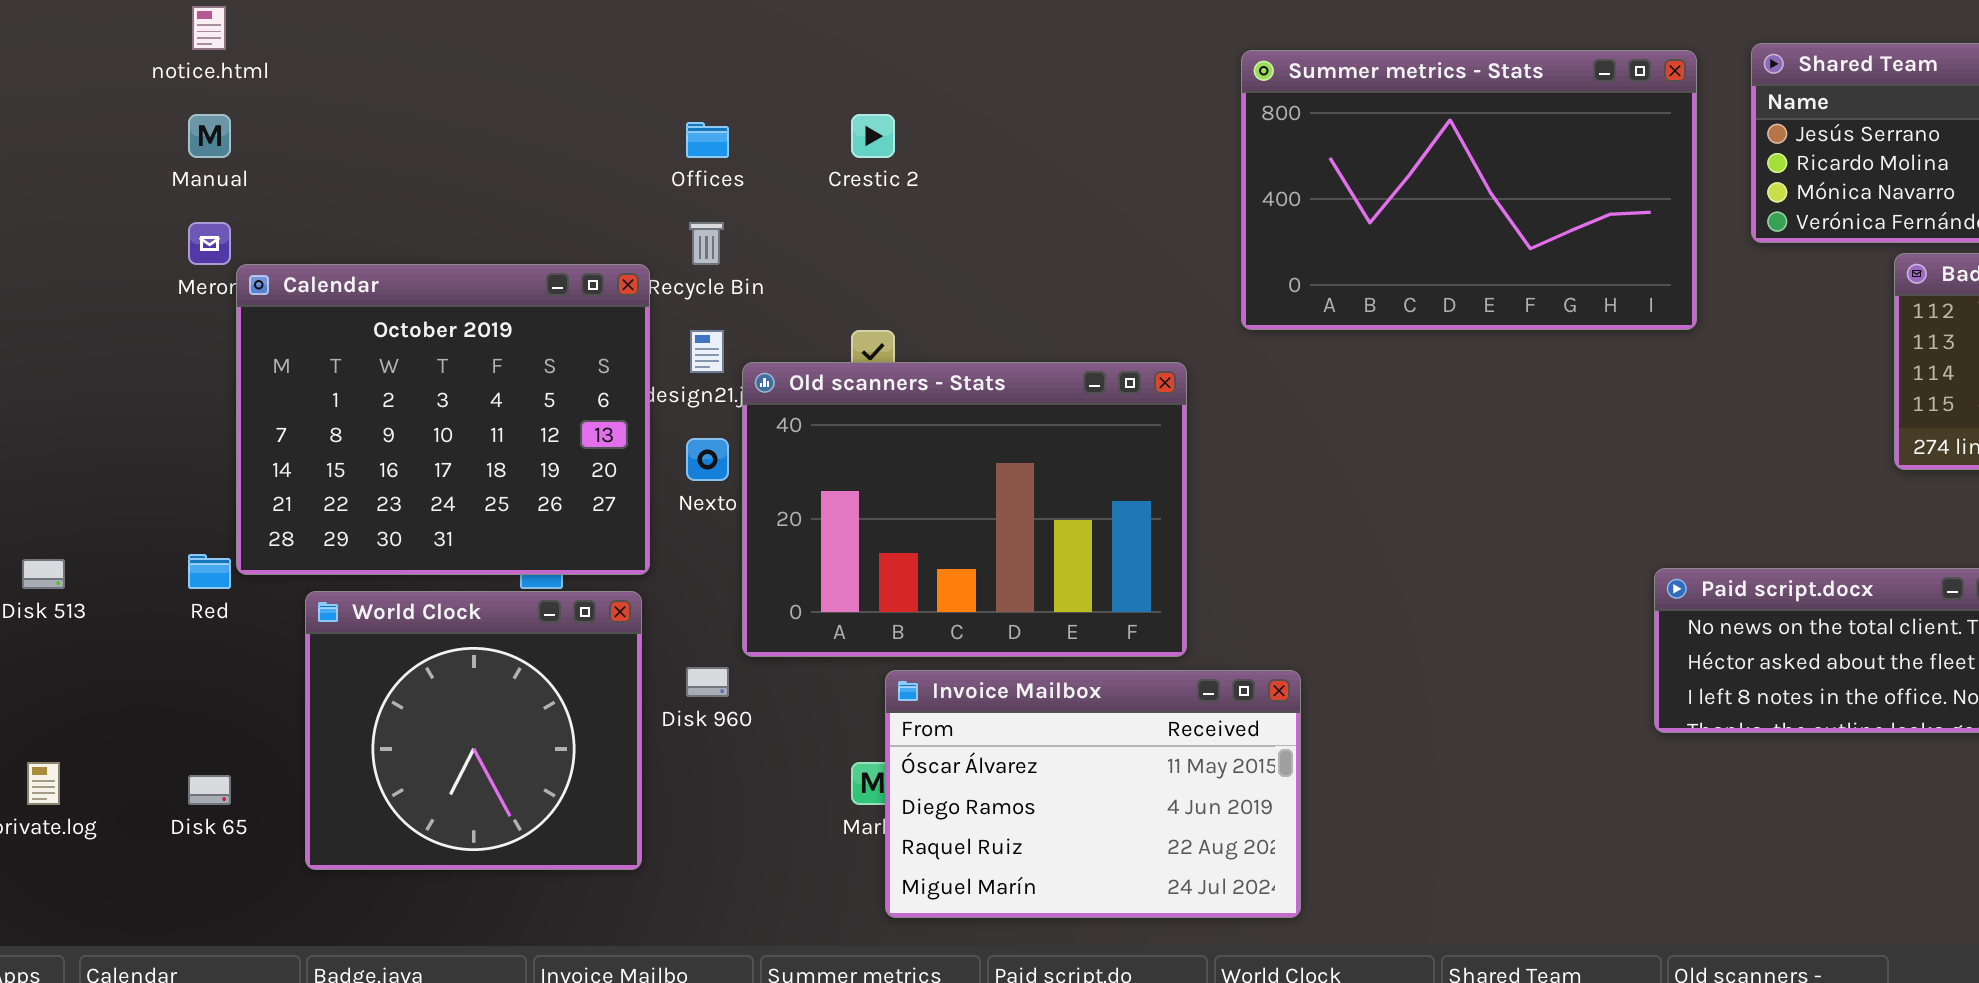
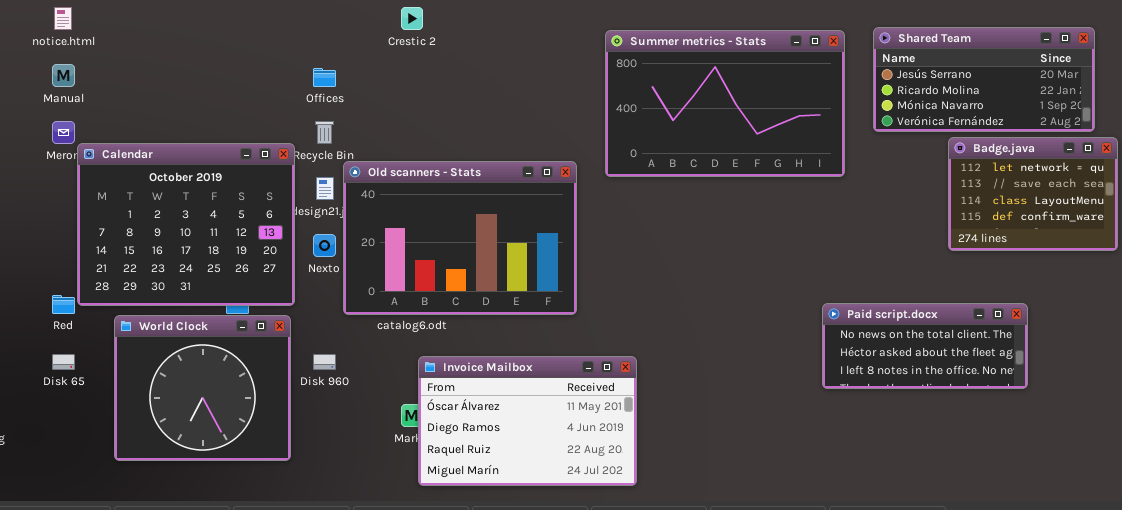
Crestic 2: [851,114,895,158] -> [401,7,423,30], moved
Old scanners - Stats: [742,362,1187,657] -> [343,161,577,315], moved
Disk 65: [188,775,231,805] -> [52,354,75,370], moved

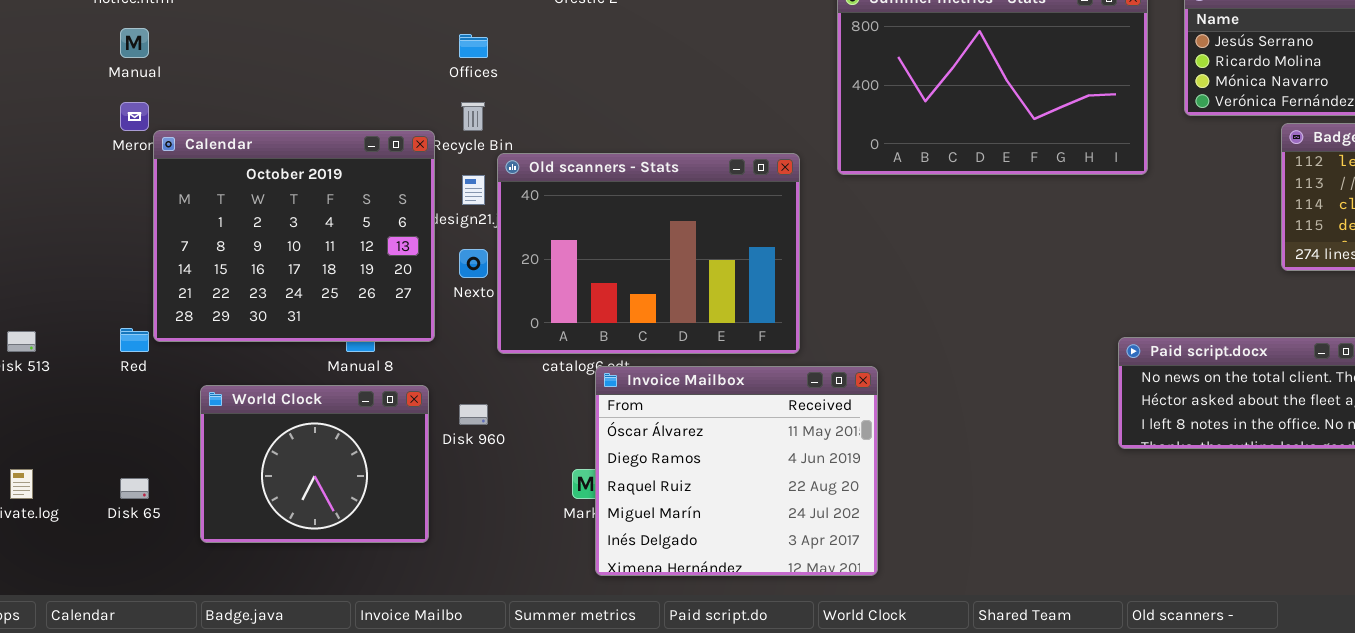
World Clock: [114,315,291,461] -> [200,385,429,543], resized
Disk 65: [52,354,75,370] -> [120,478,149,499], moved
Invoice Mailbox: [418,356,637,486] -> [595,366,878,576], resized

